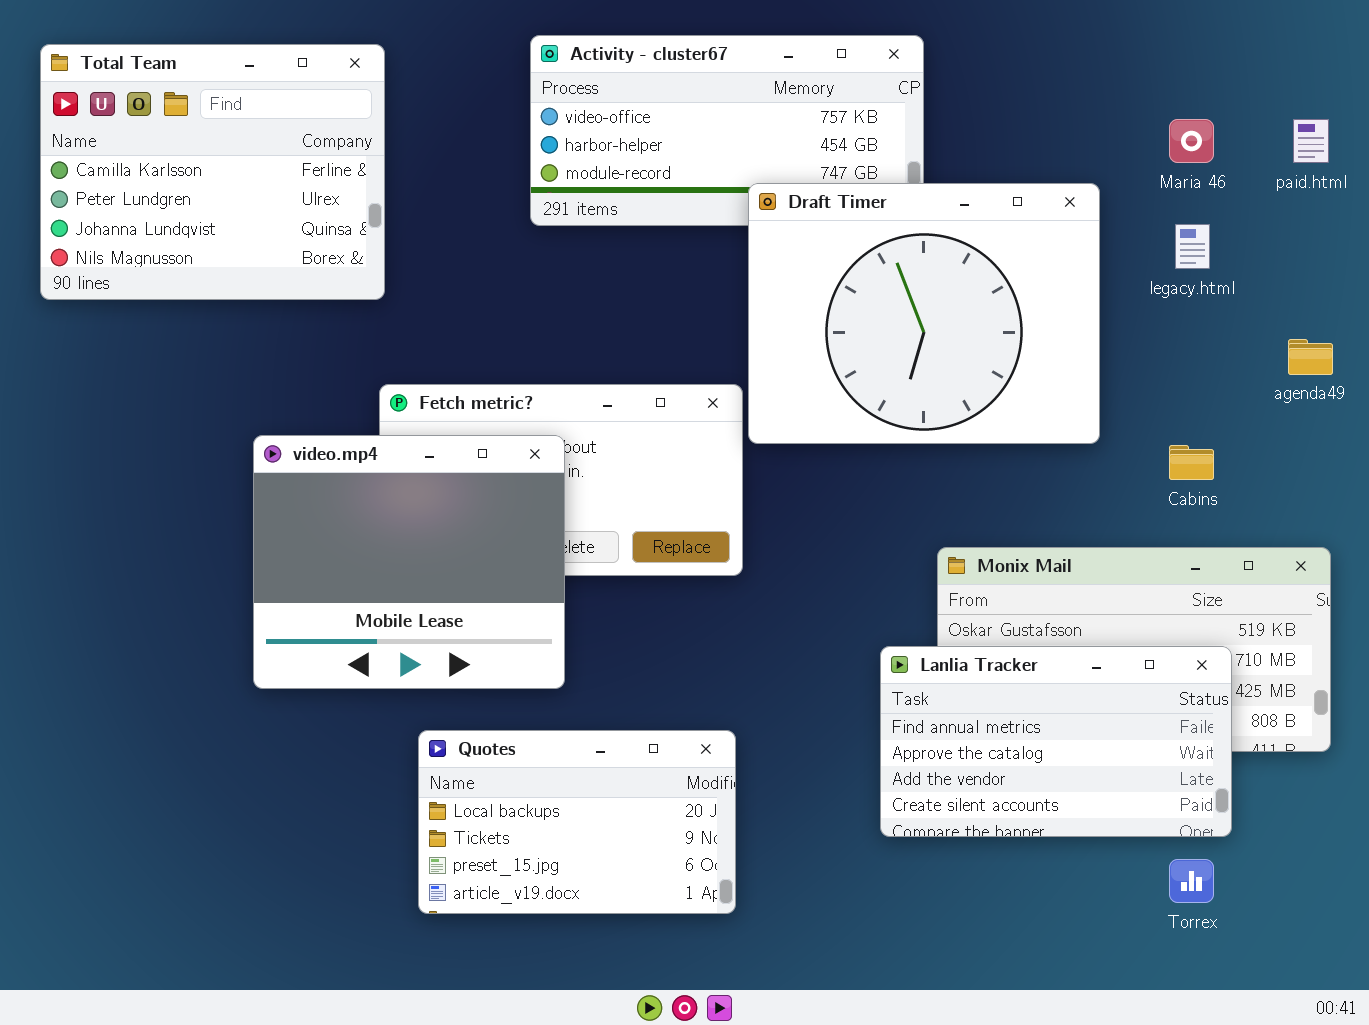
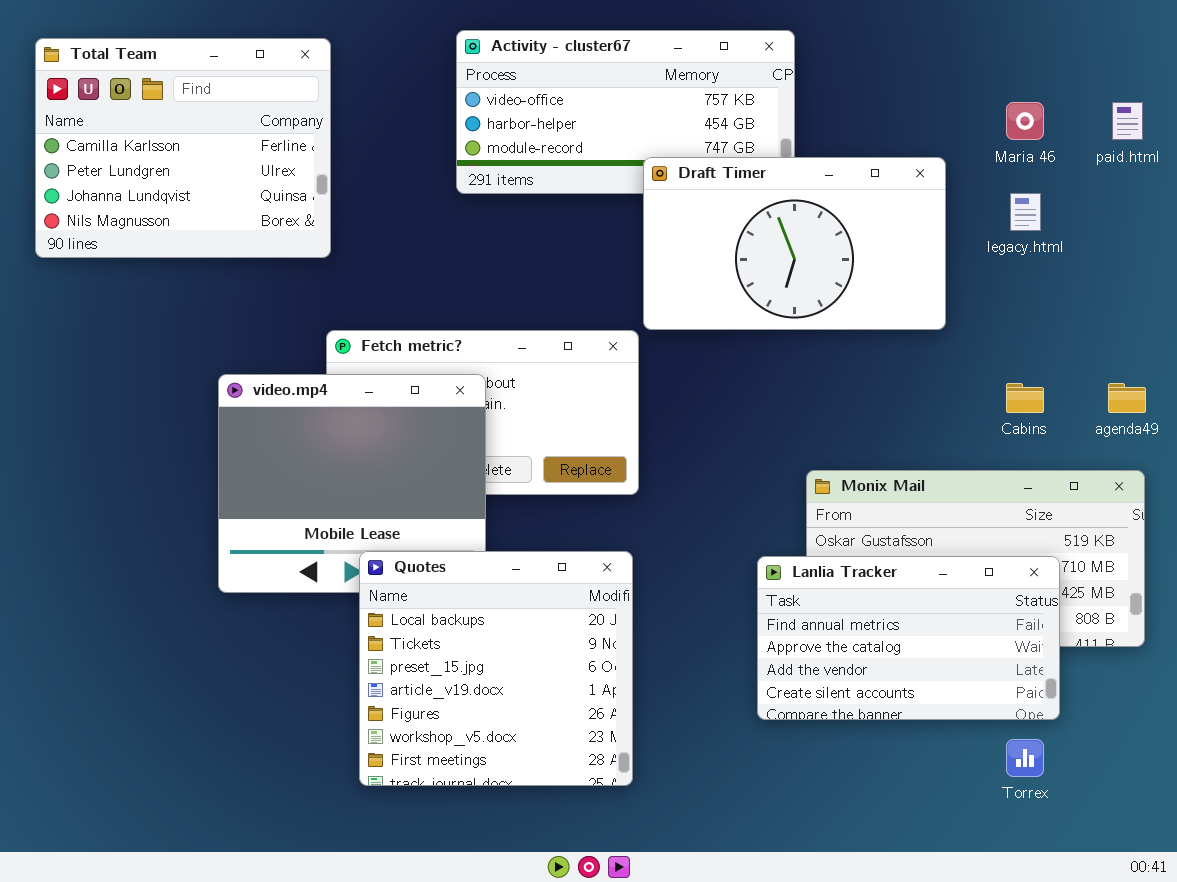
Draft Timer: [748,183,1100,444] -> [643,157,946,330], resized
agenda49: [1288,339,1333,375] -> [1108,383,1146,413], moved
Quotes: [418,730,736,914] -> [359,551,633,786], resized

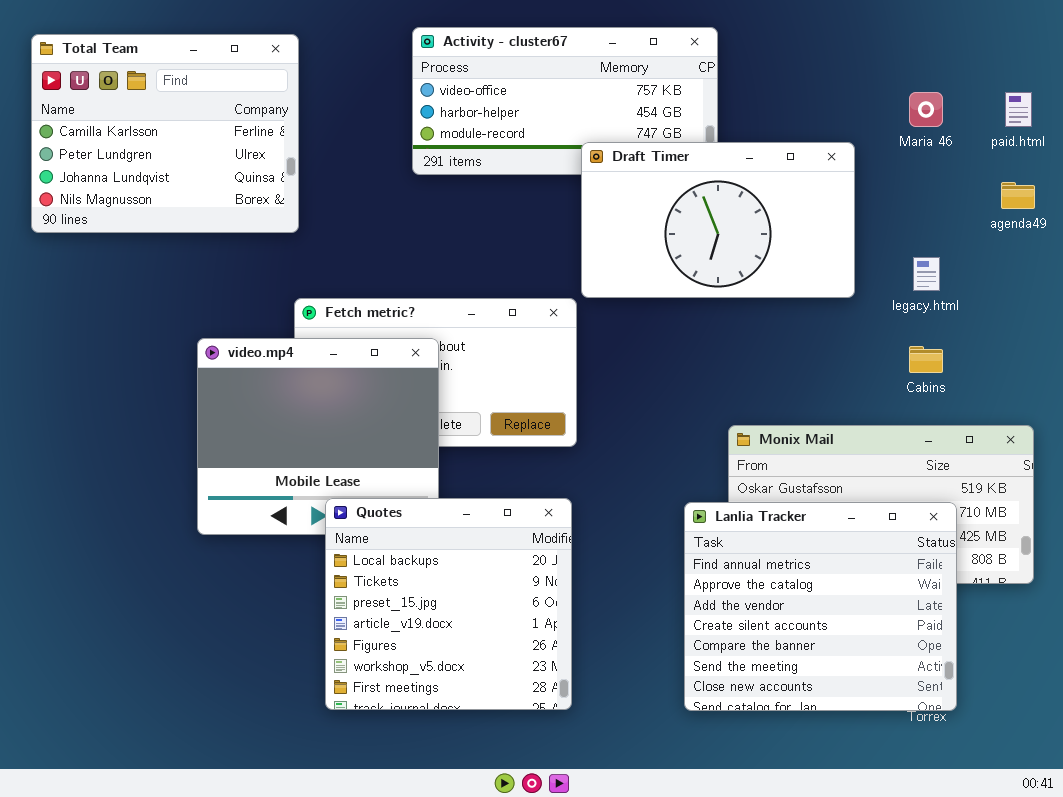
legacy.html: [1010,193,1041,231] -> [913,257,940,291], moved
agenda49: [1108,383,1146,413] -> [1001,182,1035,209], moved
Lanlia Tracker: [757,556,1060,720] -> [684,502,957,711], resized

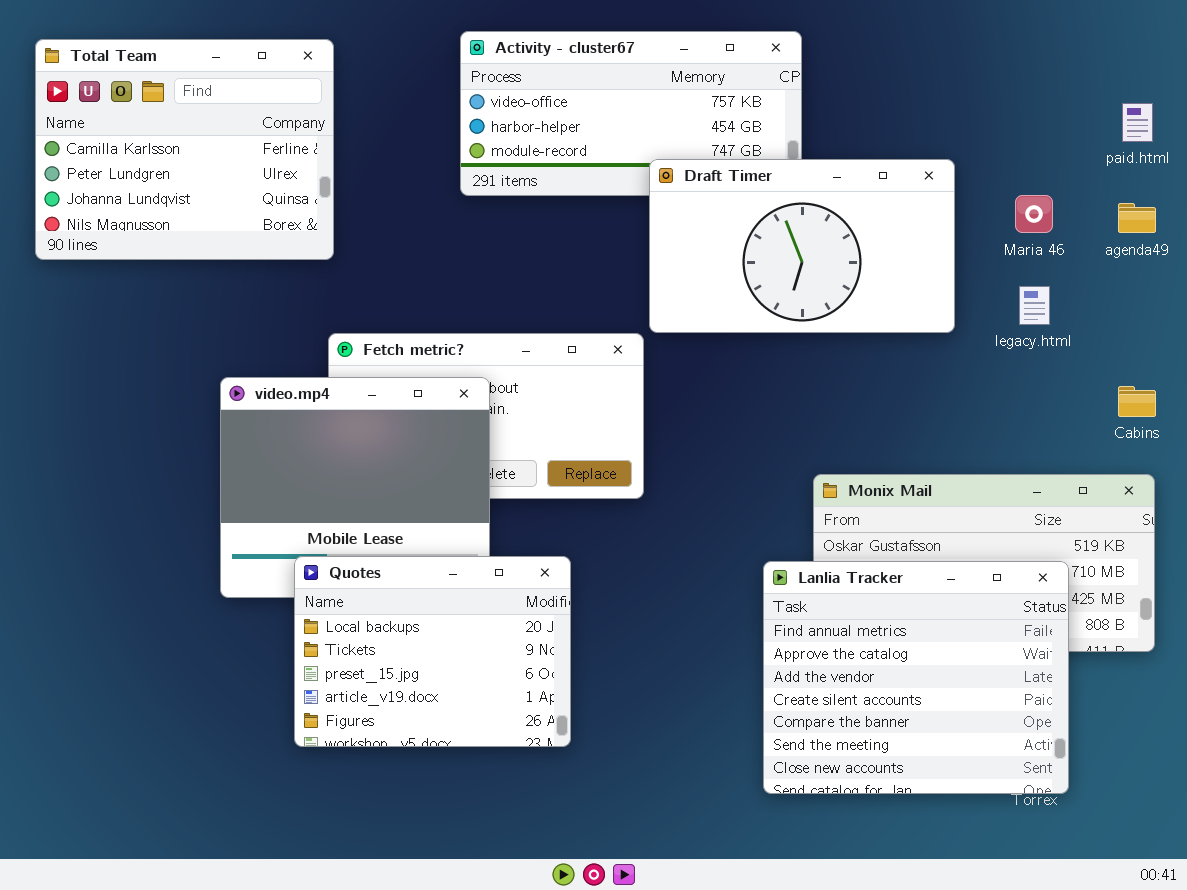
Maria 46: [909,92,943,127] -> [1015,195,1053,233], moved
Cabins: [909,346,943,373] -> [1118,386,1156,417], moved
Quotes: [325,498,572,710] -> [294,556,571,747], moved, resized

